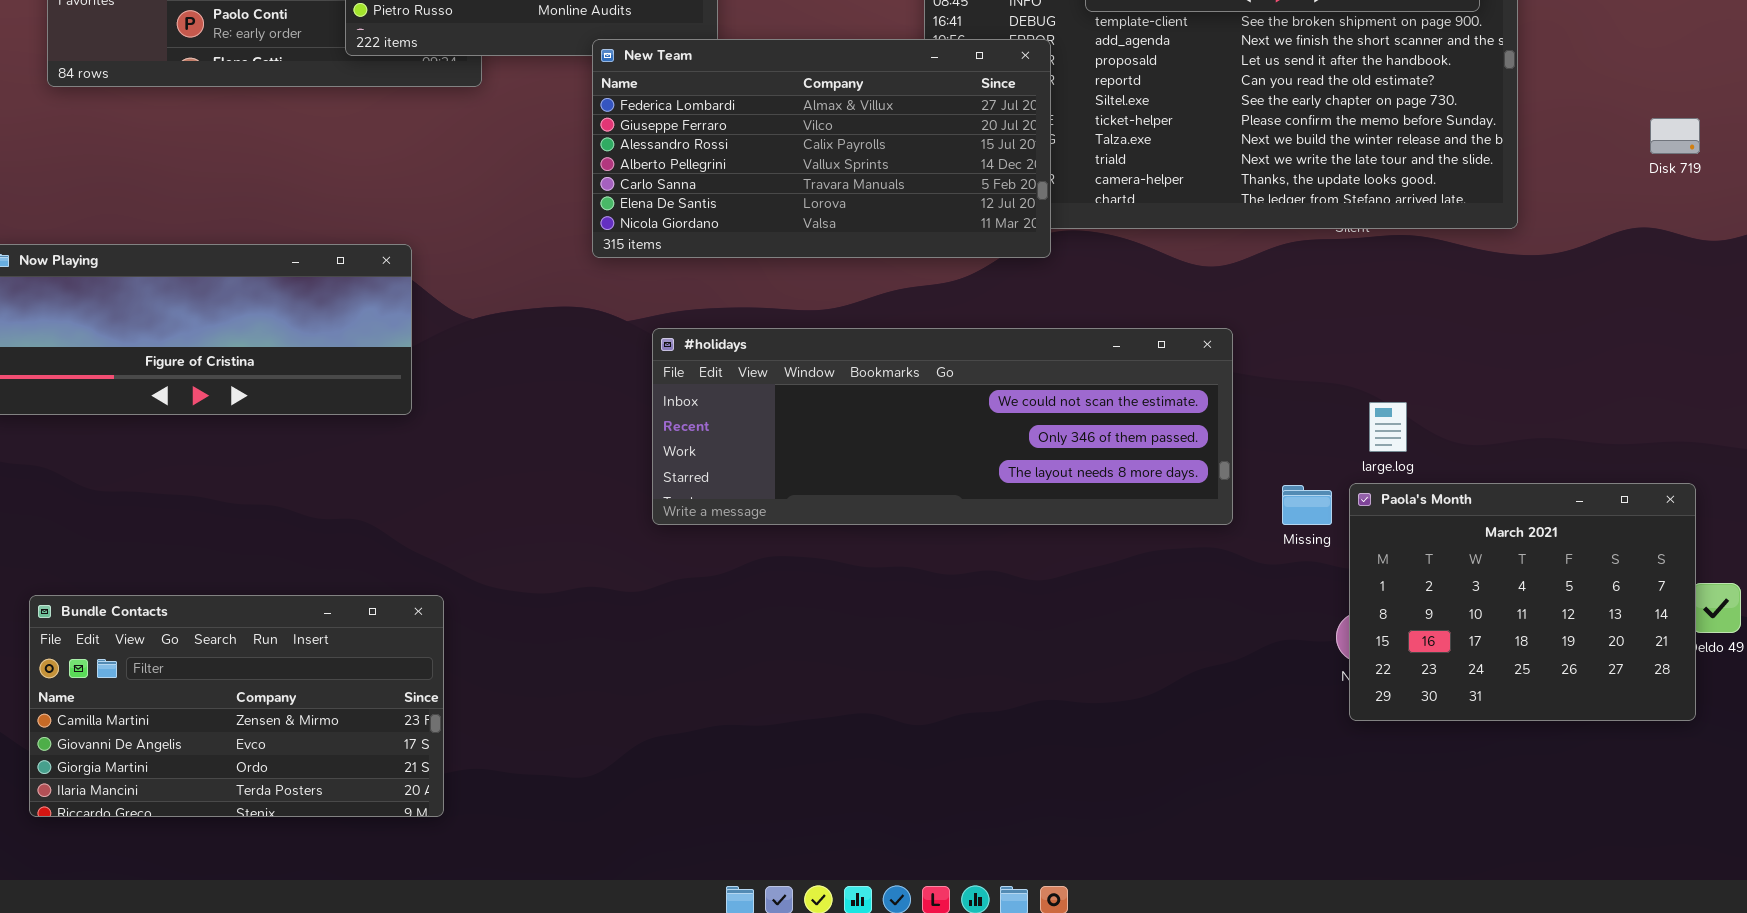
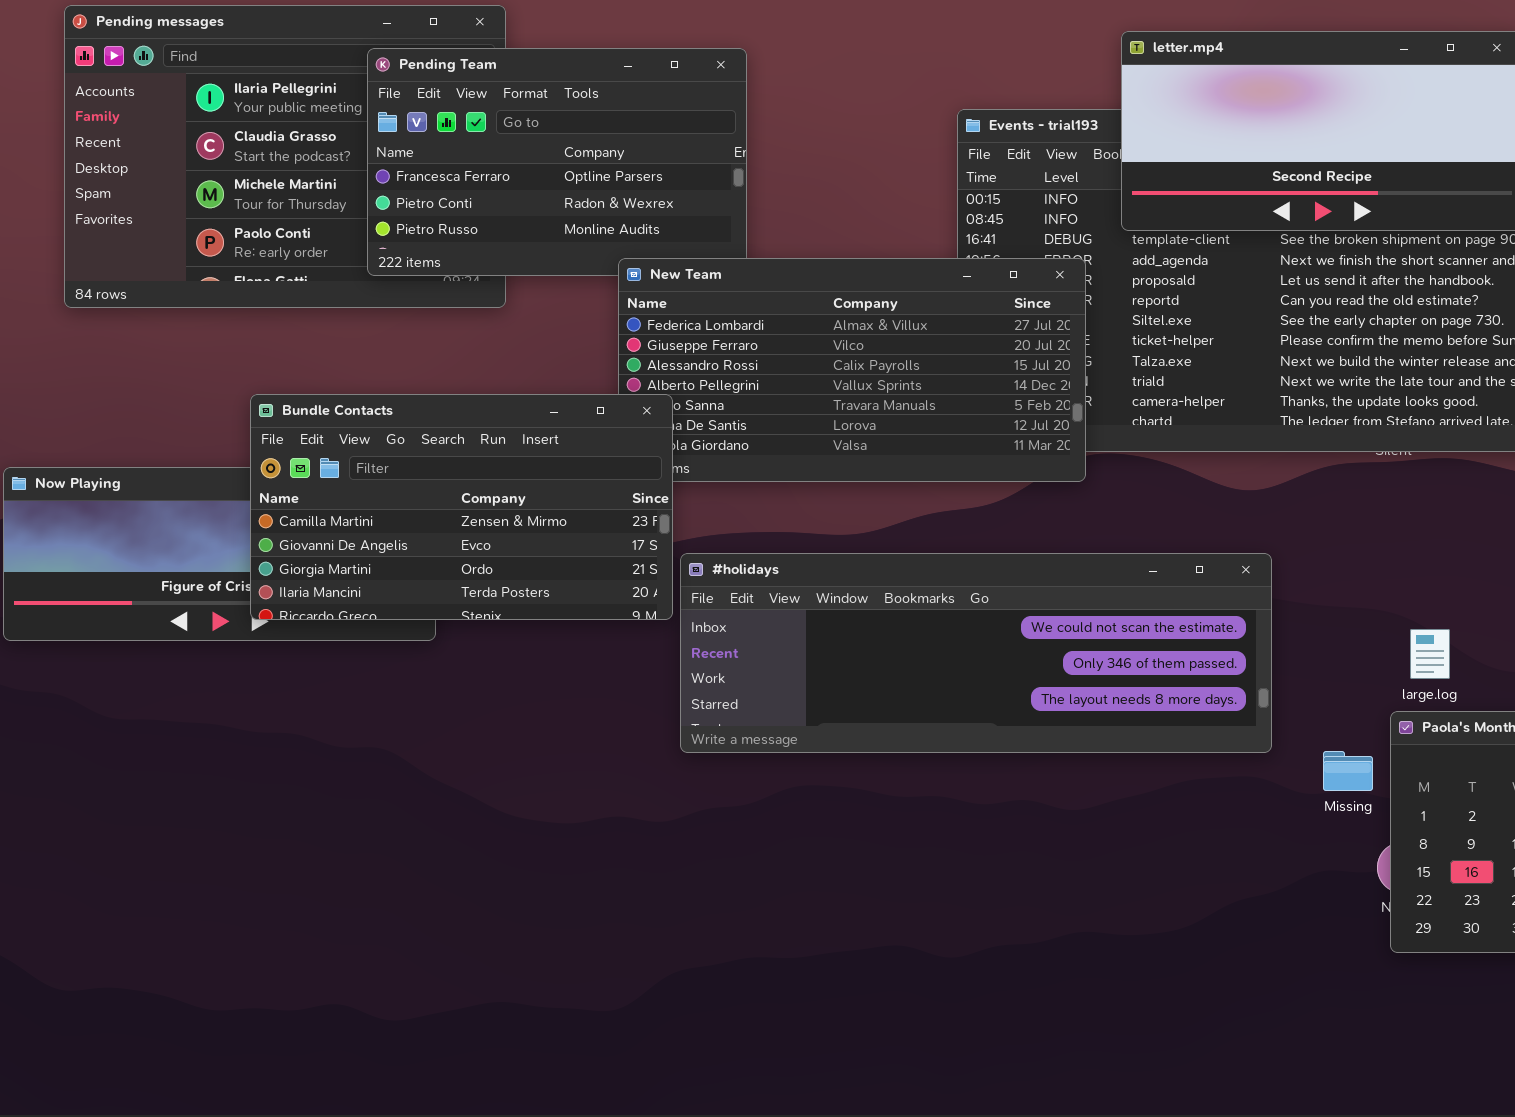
Missing: [1282,485,1332,525] -> [1323,751,1373,791], moved
Bundle Contacts: [29,595,444,817] -> [250,394,673,620], moved

